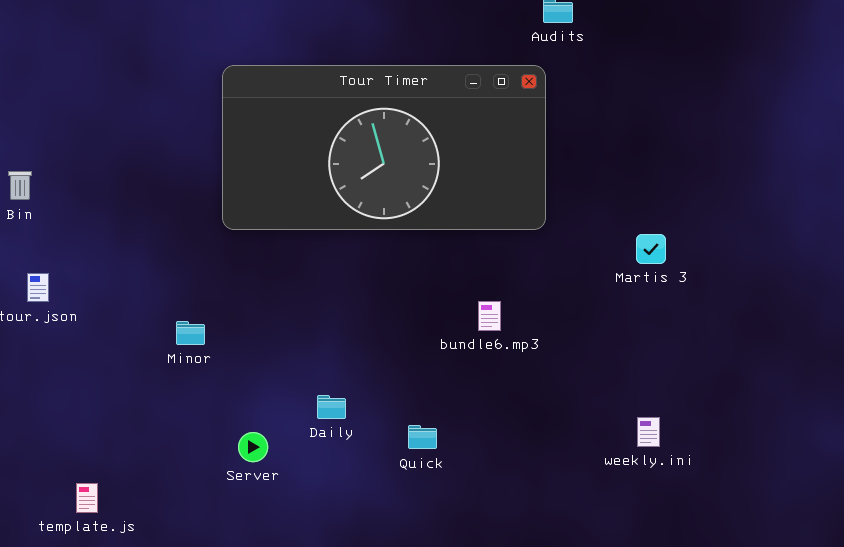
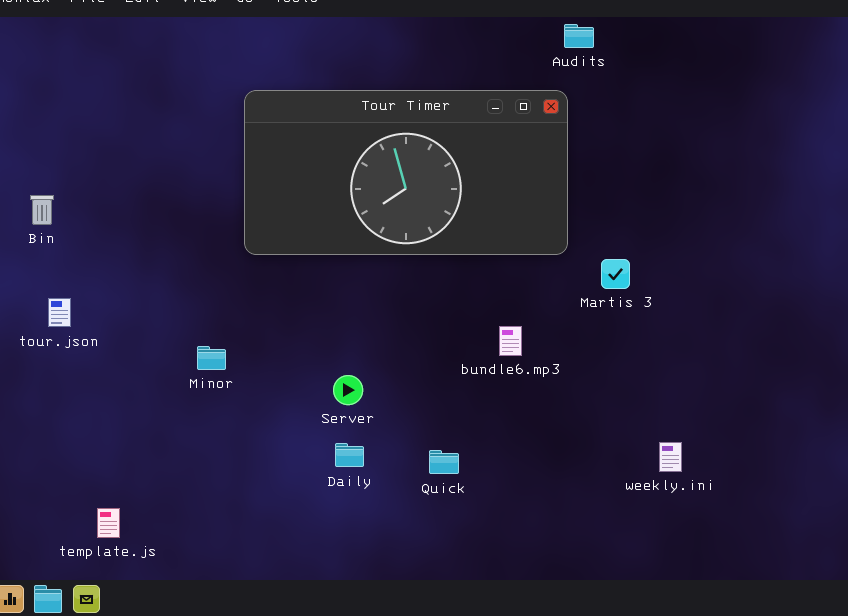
Martis 3: [636,234,666,264] -> [601,259,630,289], moved
Daily: [317,395,346,419] -> [335,443,364,467], moved
Server: [238,432,268,462] -> [333,375,363,405], moved

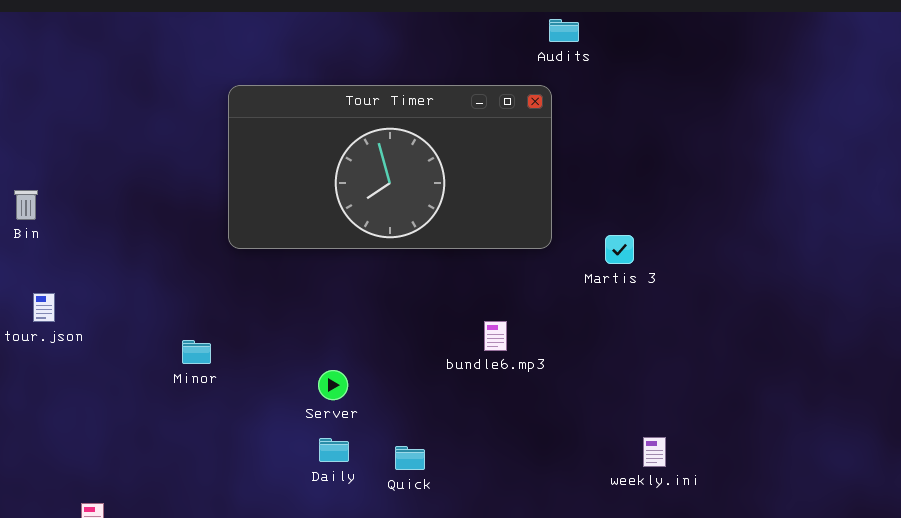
Martis 3: [601,259,630,289] -> [605,235,634,264], moved
Quick: [429,450,459,474] -> [395,446,425,470], moved

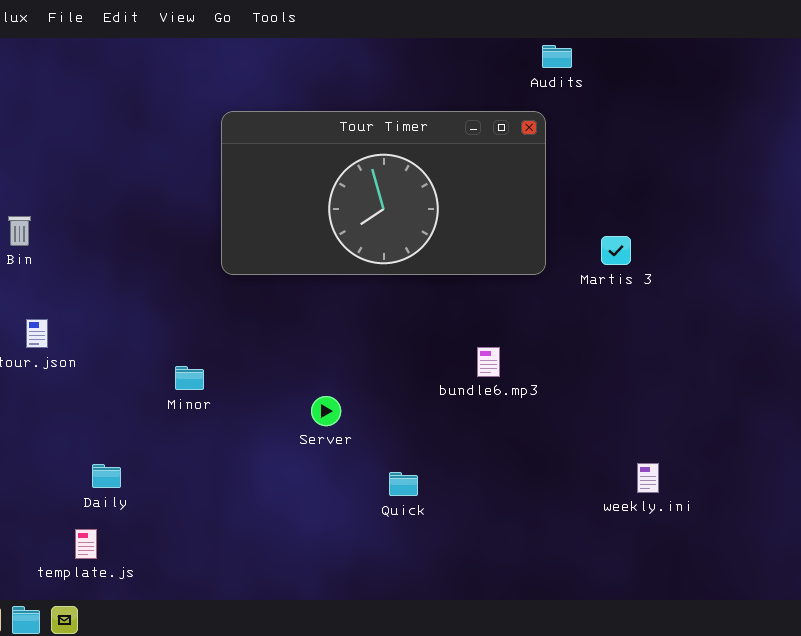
Martis 3: [605,235,634,264] -> [601,236,631,265], moved
Daily: [319,438,349,462] -> [92,464,121,488], moved

